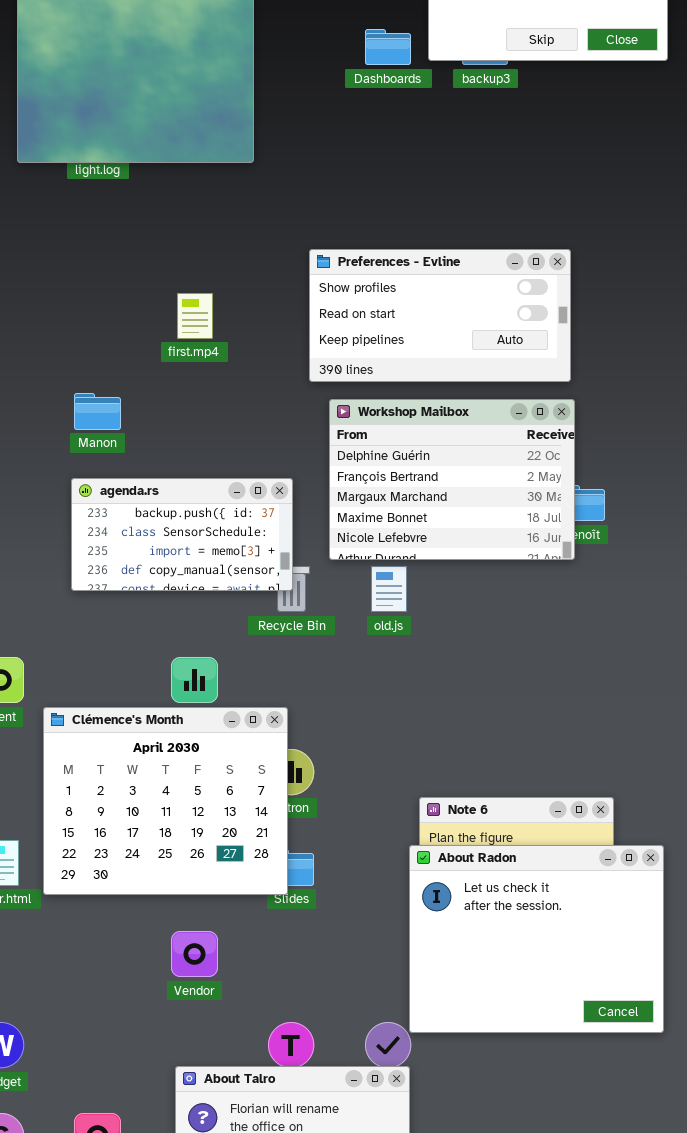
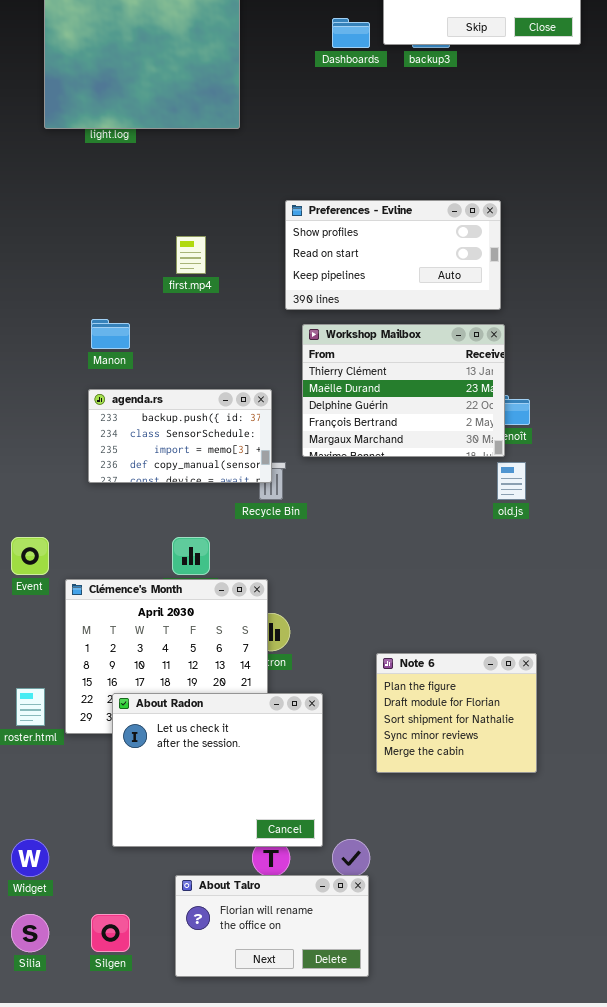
Workshop Mailbox: [329,399,575,560] -> [302,324,505,457], scrolled up 2 rows
old.js: [371,566,407,612] -> [497,462,526,500], moved
About Radon: [409,845,664,1033] -> [112,693,323,847], moved

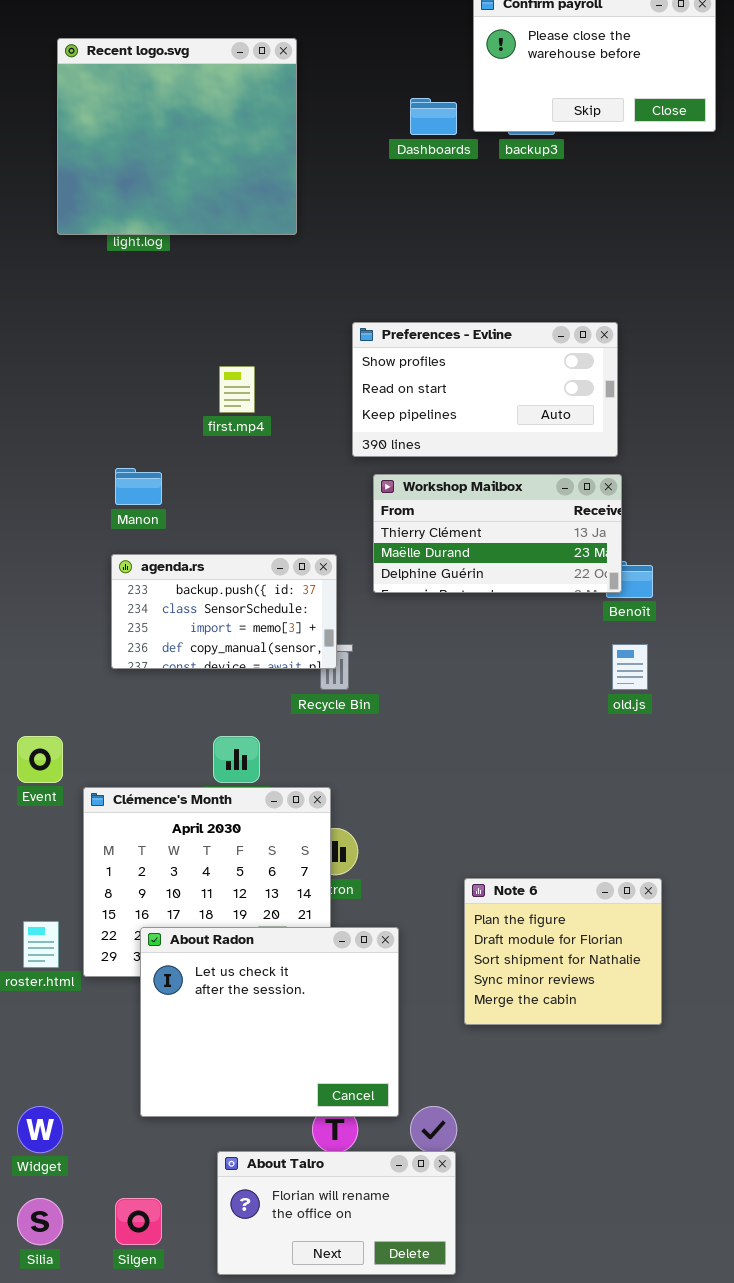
Workshop Mailbox: [302,324,505,457] -> [373,474,622,593], resized

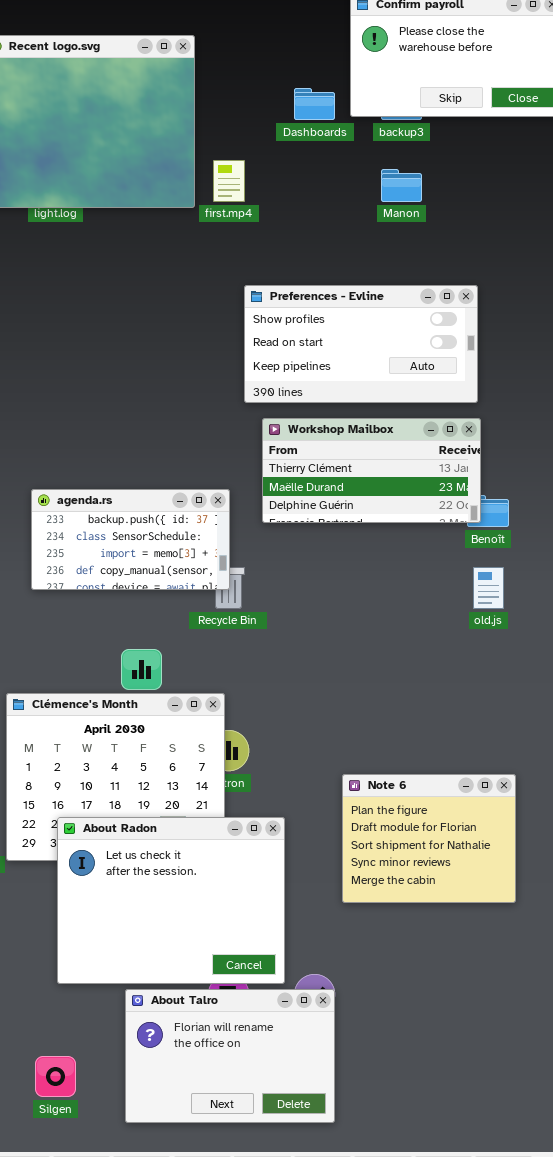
first.mp4: [219,366,255,413] -> [213,160,245,202], moved
Manon: [115,468,162,505] -> [381,169,422,202], moved
About Talro: [217,1151,456,1275] -> [125,989,335,1123], resized

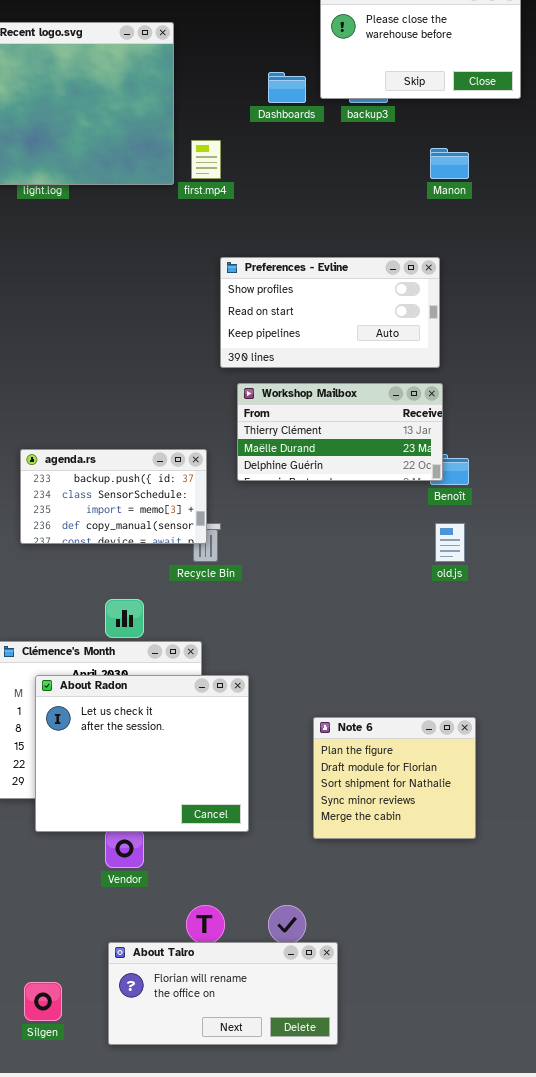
Manon: [381,169,422,202] -> [430,148,469,179], moved
About Radon: [57,817,285,984] -> [35,675,249,832], moved
About Talro: [125,989,335,1123] -> [108,942,338,1045], resized

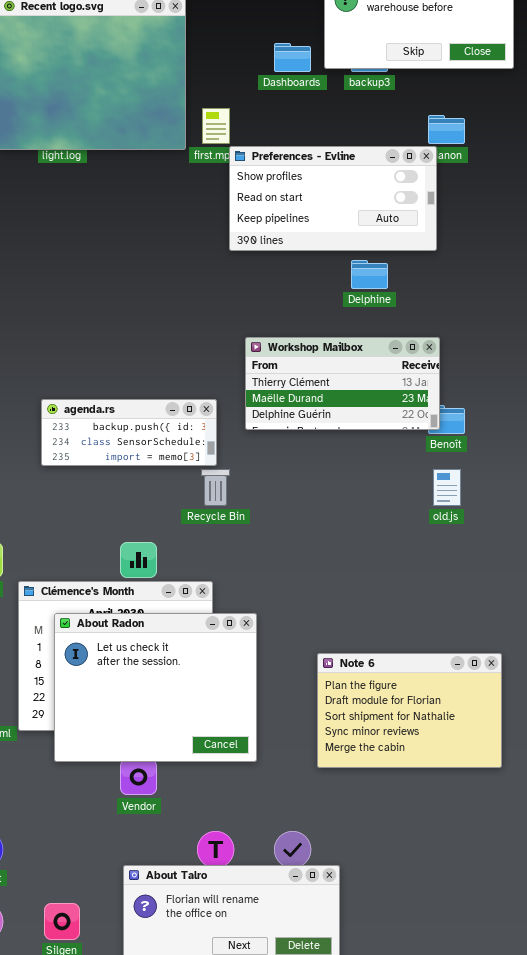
Preferences - Evline: [220,257,440,368] -> [229,146,437,251], moved
agenda.rs: [20,449,207,544] -> [41,399,217,466], resized
Note 6: [313,717,476,839] -> [317,653,502,768], resized

